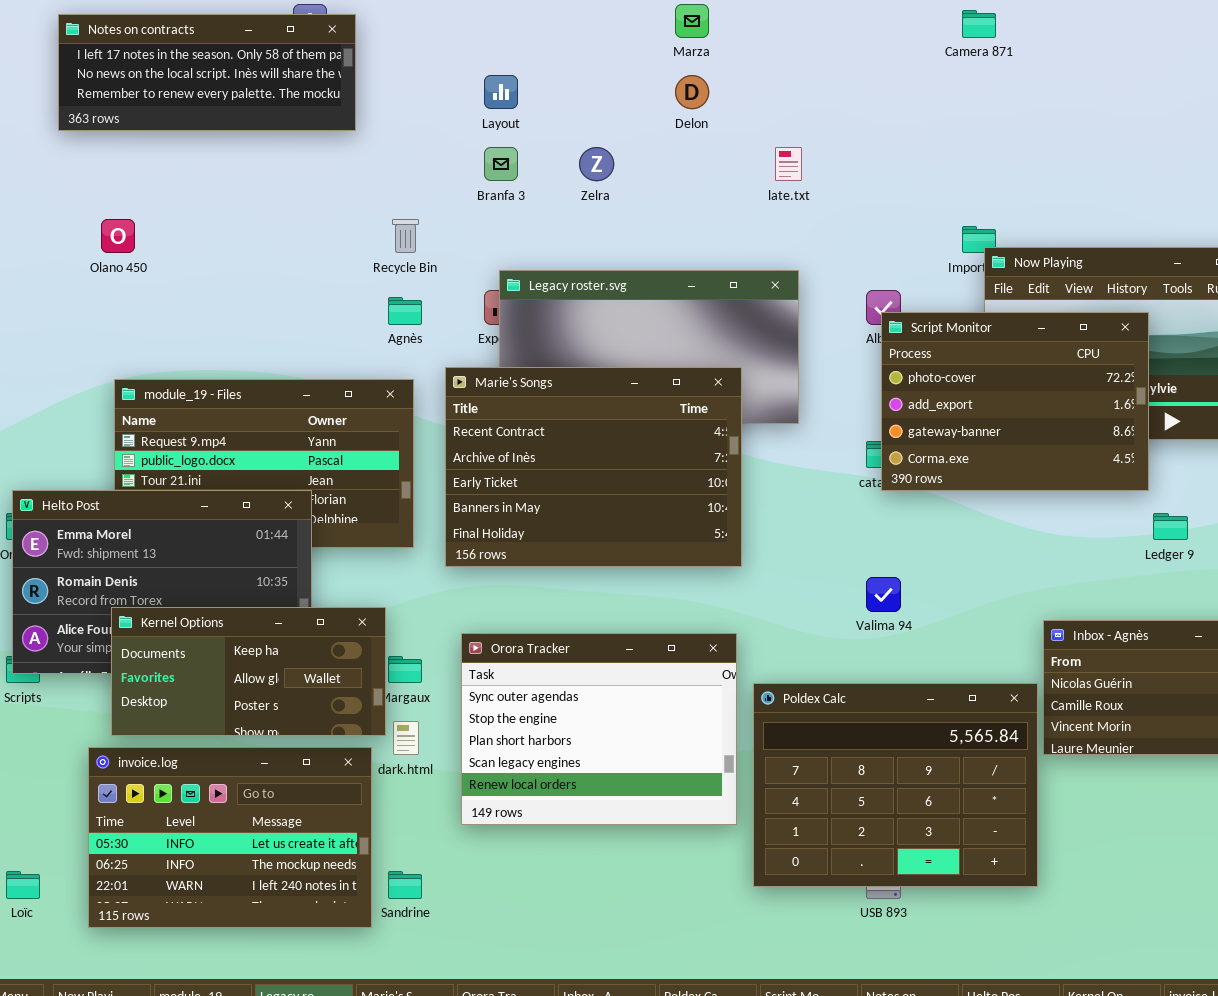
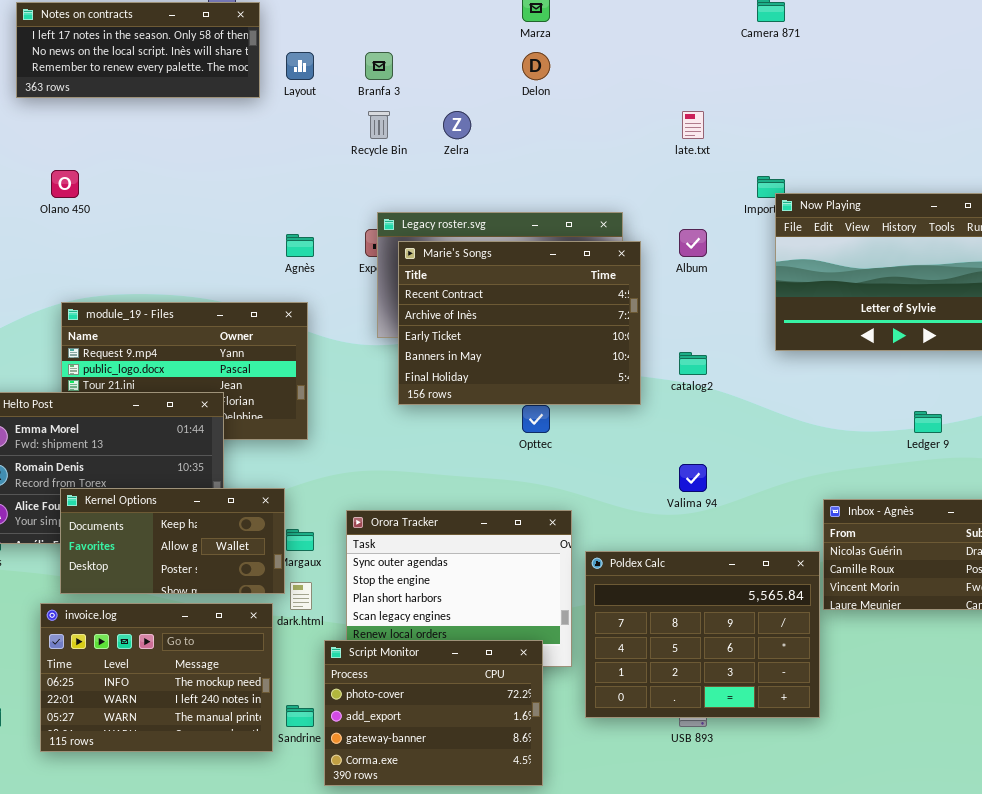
Layout: [484,75,518,109] -> [286,52,314,80], moved
Branfa 3: [484,147,518,181] -> [365,52,393,80], moved
late.txt: [775,147,802,181] -> [682,111,704,139], moved
Recycle Bin: [392,219,419,253] -> [368,111,390,139], moved
Script Monitor: [881,312,1149,491] -> [324,640,543,786], moved
Marie's Songs: [445,367,742,567] -> [398,241,641,405], moved
invoice.log: [88,747,372,928] -> [40,603,273,752], scrolled down 1 row

